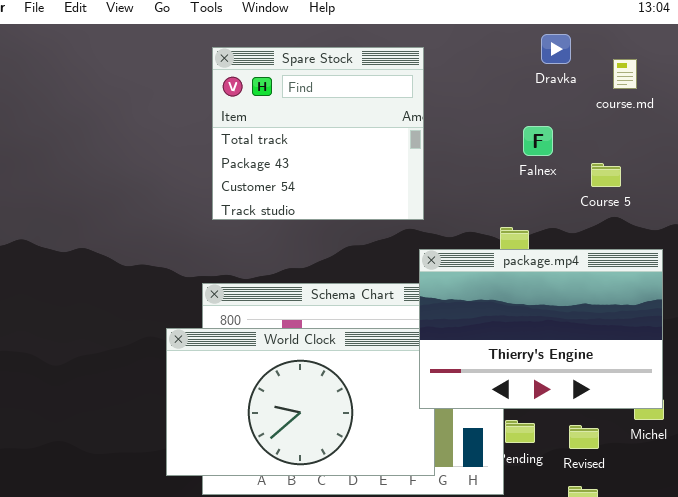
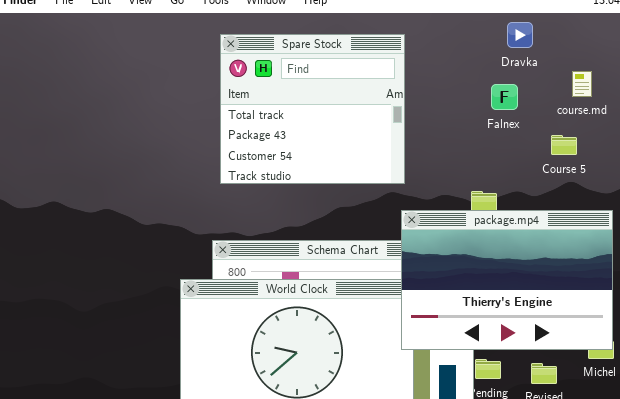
course.md: [613,59,637,89] -> [572,71,592,97], moved
Falnex: [523,126,553,156] -> [491,84,518,110], moved

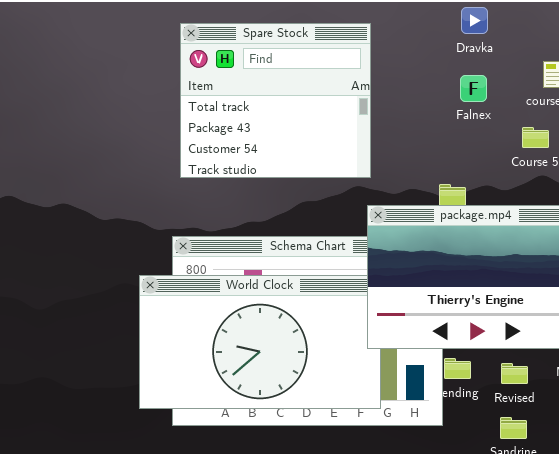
Dravka: [507,22,533,48] -> [461,7,488,34], moved

